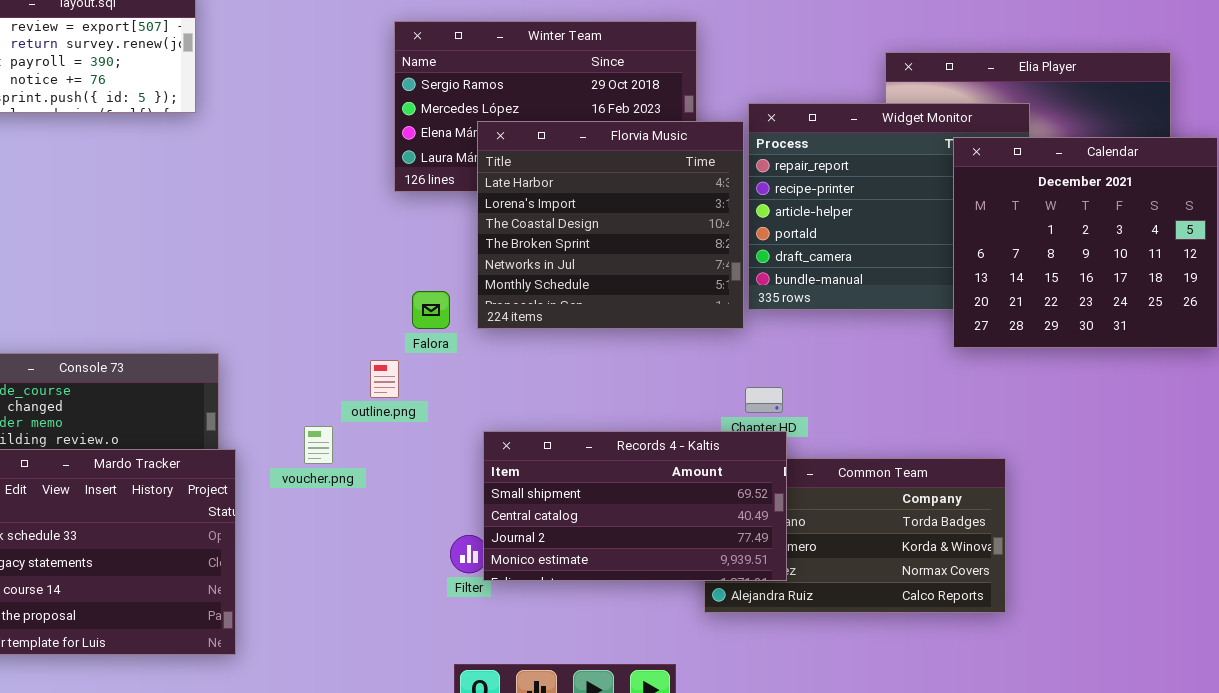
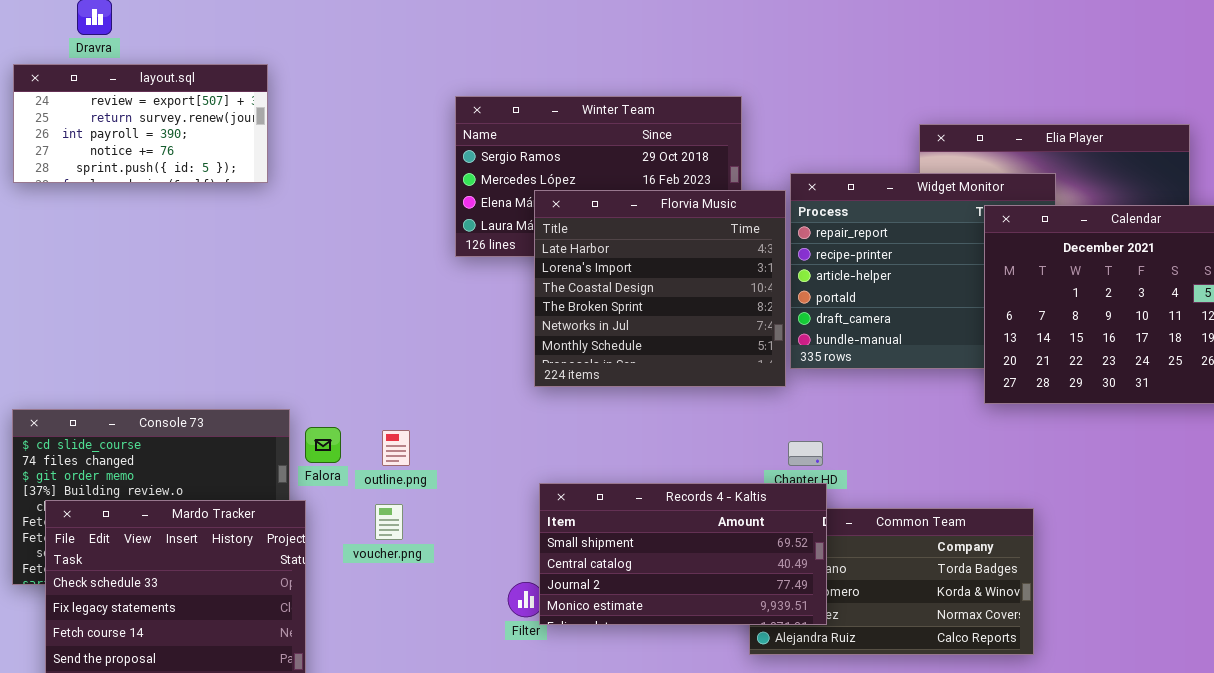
Falora: [412,291,450,329] -> [305,427,341,463], moved
outline.png: [370,360,399,398] -> [382,430,410,466], moved
voucher.png: [304,426,333,464] -> [375,504,403,540], moved

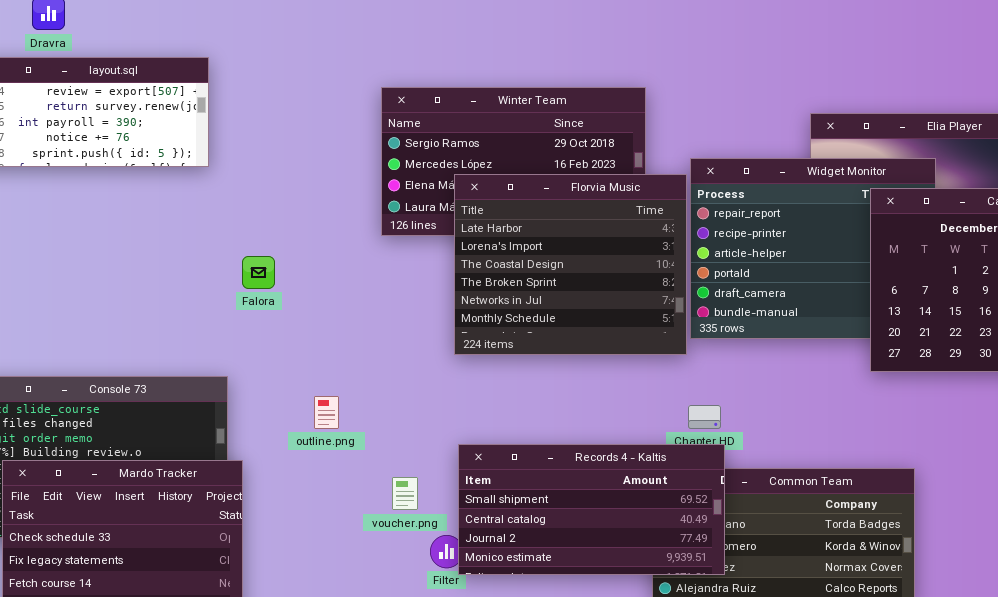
Falora: [305,427,341,463] -> [242,256,275,289], moved
voucher.png: [375,504,403,540] -> [392,477,418,510], moved

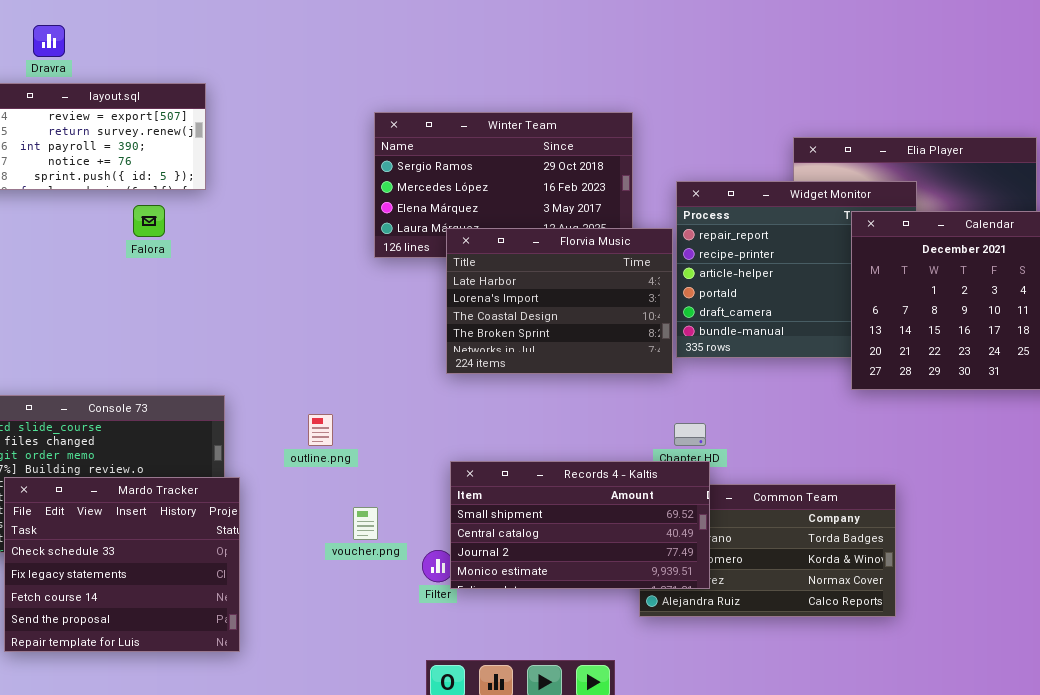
Florvia Music: [454,174,687,355] -> [446,228,673,374], resized
Falora: [242,256,275,289] -> [133,205,165,237], moved
voucher.png: [392,477,418,510] -> [353,507,378,540], moved

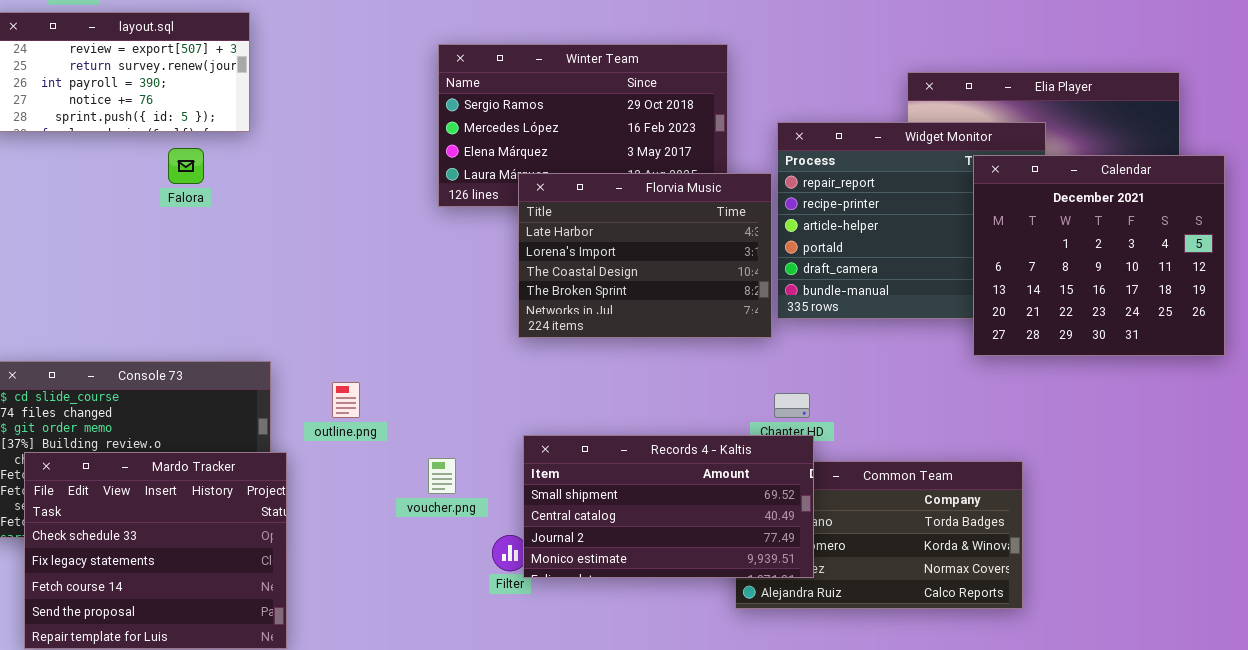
outline.png: [308,414,333,446] -> [332,382,360,418], moved
voucher.png: [353,507,378,540] -> [428,458,456,494], moved

